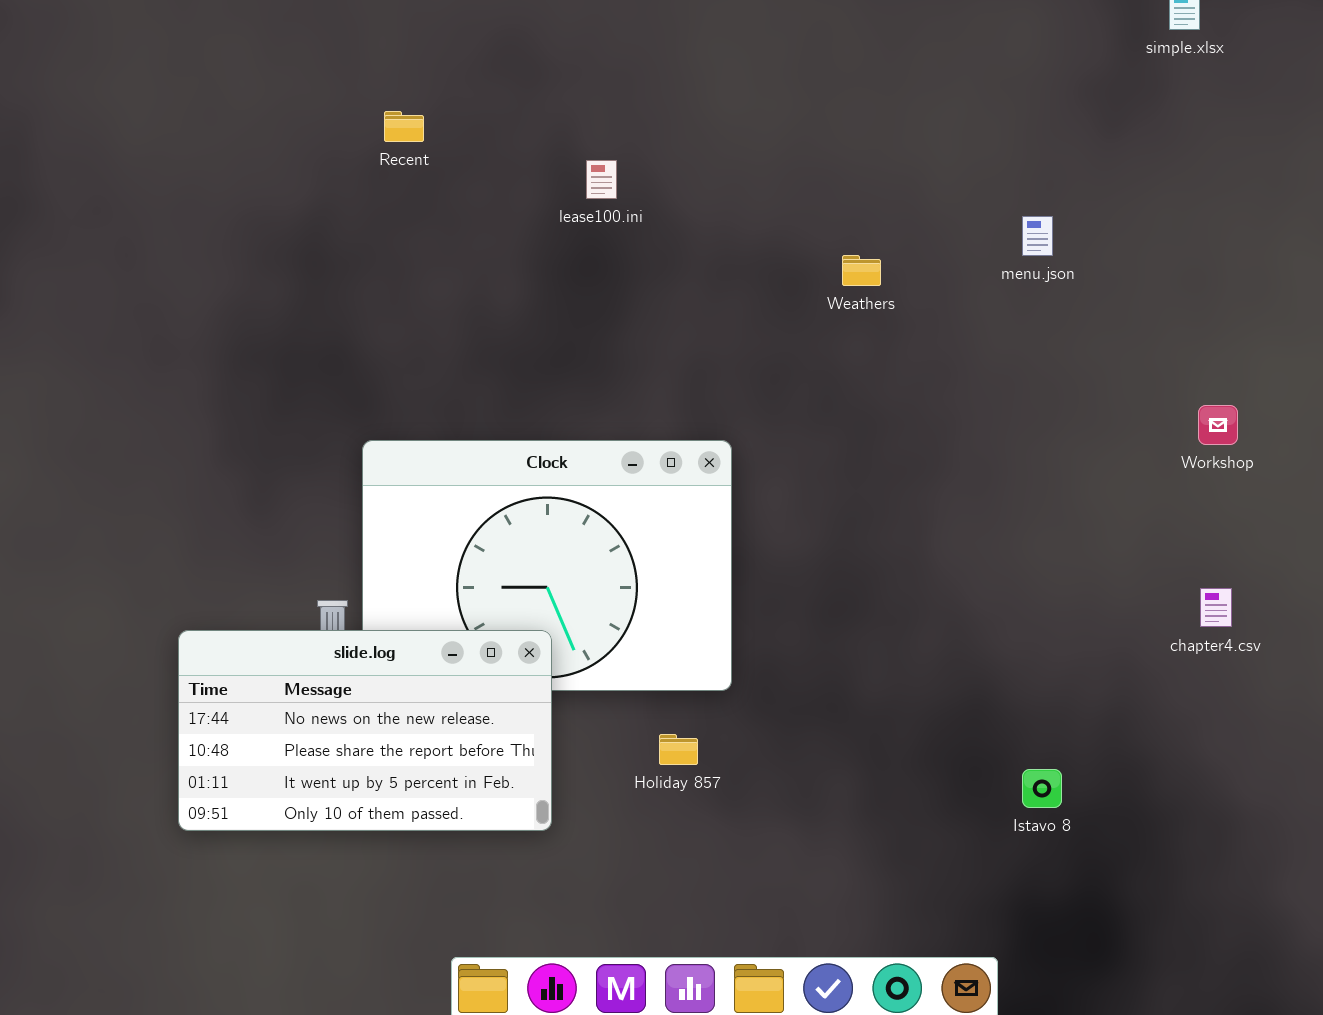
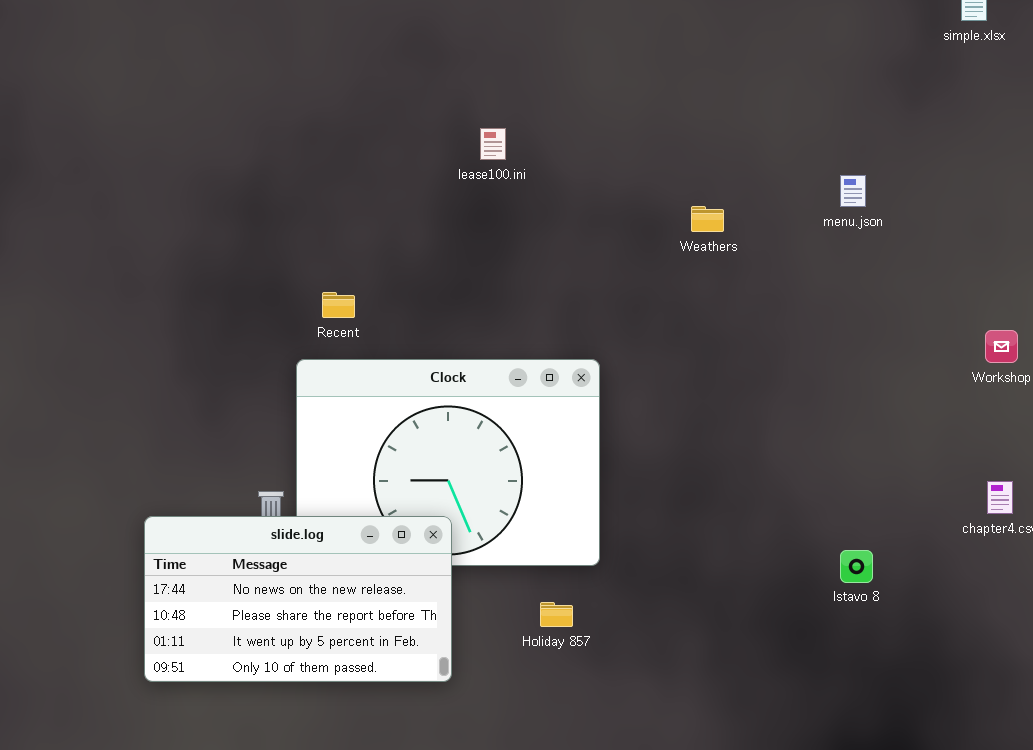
Recent: [384,111,424,142] -> [322,292,355,318], moved
Istavo 8: [1022,769,1062,808] -> [840,550,873,583], moved

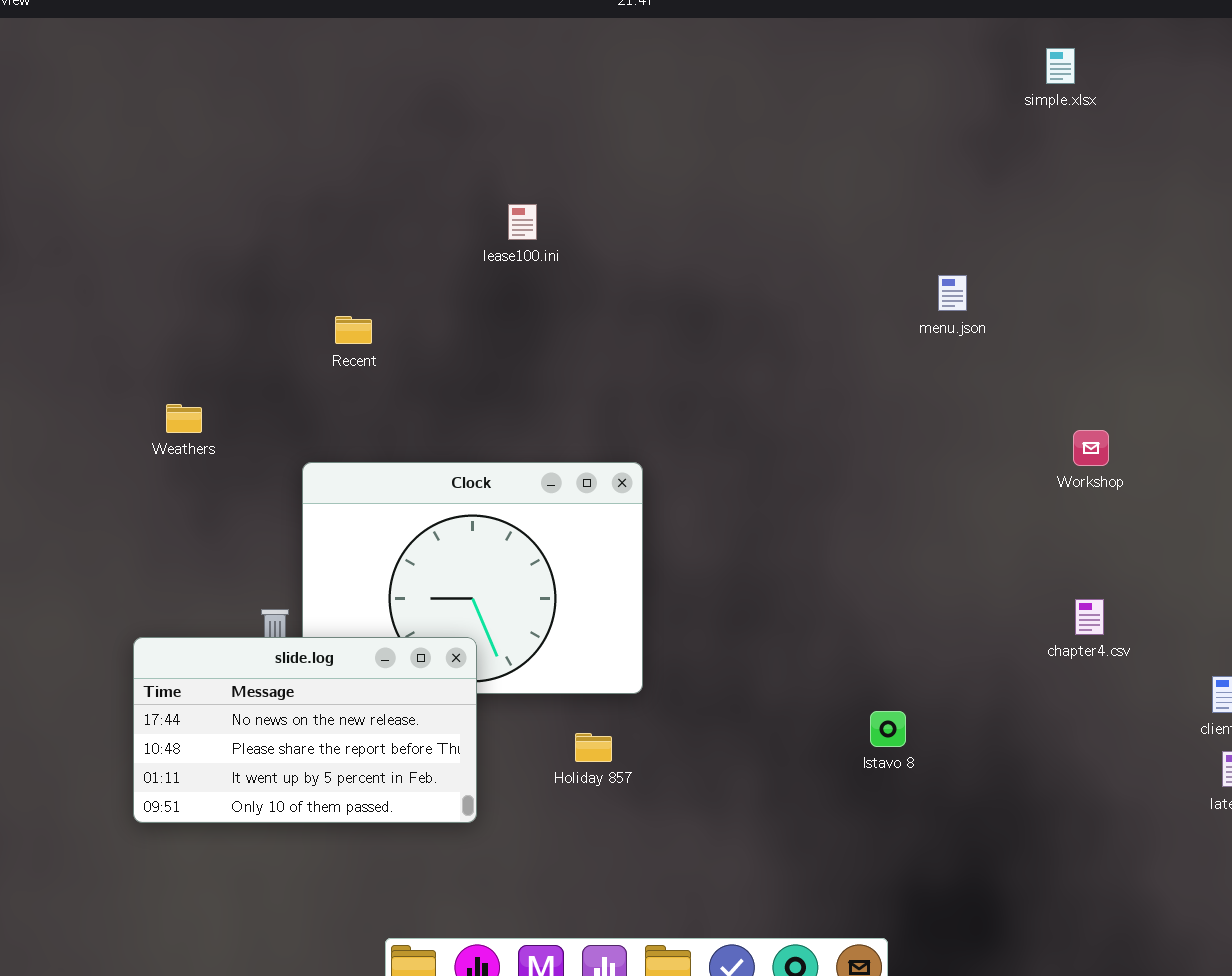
menu.json: [840,175,866,207] -> [938,275,967,311], moved
Weathers: [691,206,724,232] -> [166,404,202,433], moved
Recent: [322,292,355,318] -> [335,316,372,344], moved
Istavo 8: [840,550,873,583] -> [870,711,906,747], moved

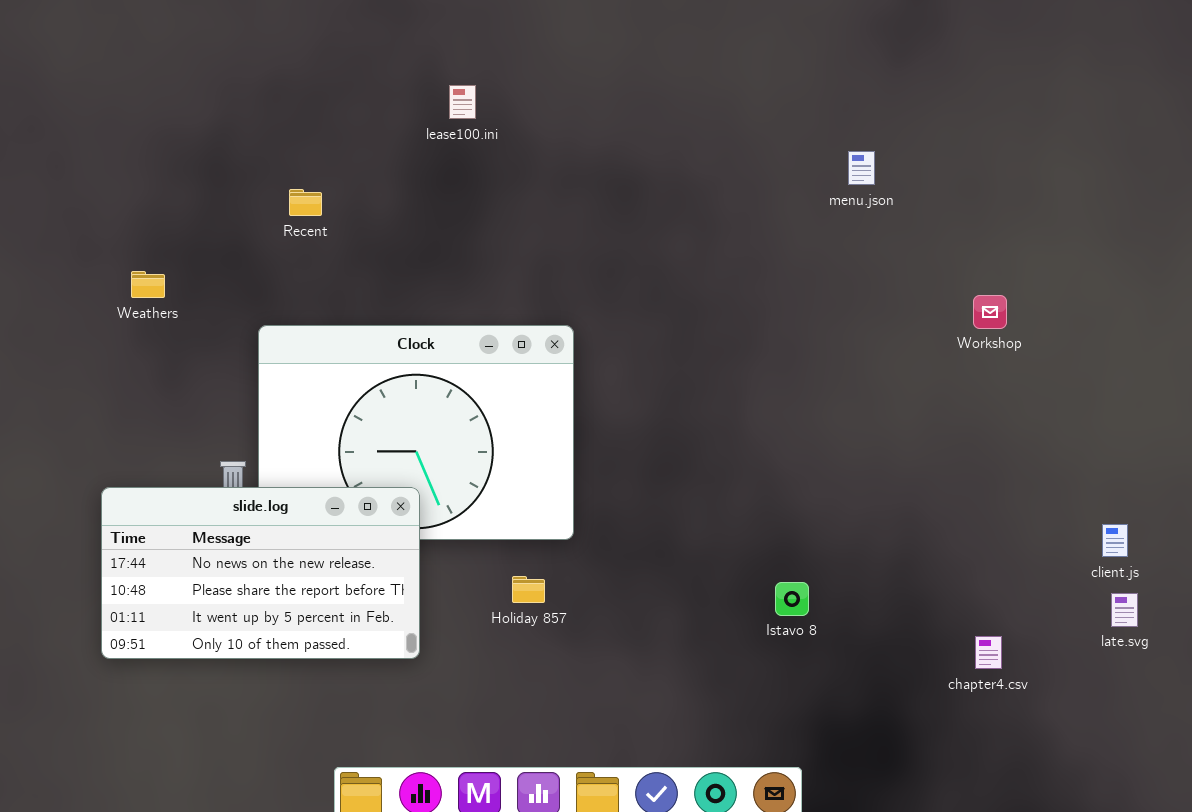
chapter4.csv: [1075,599,1104,635] -> [975,636,1002,669], moved
Istavo 8: [870,711,906,747] -> [775,582,809,616], moved

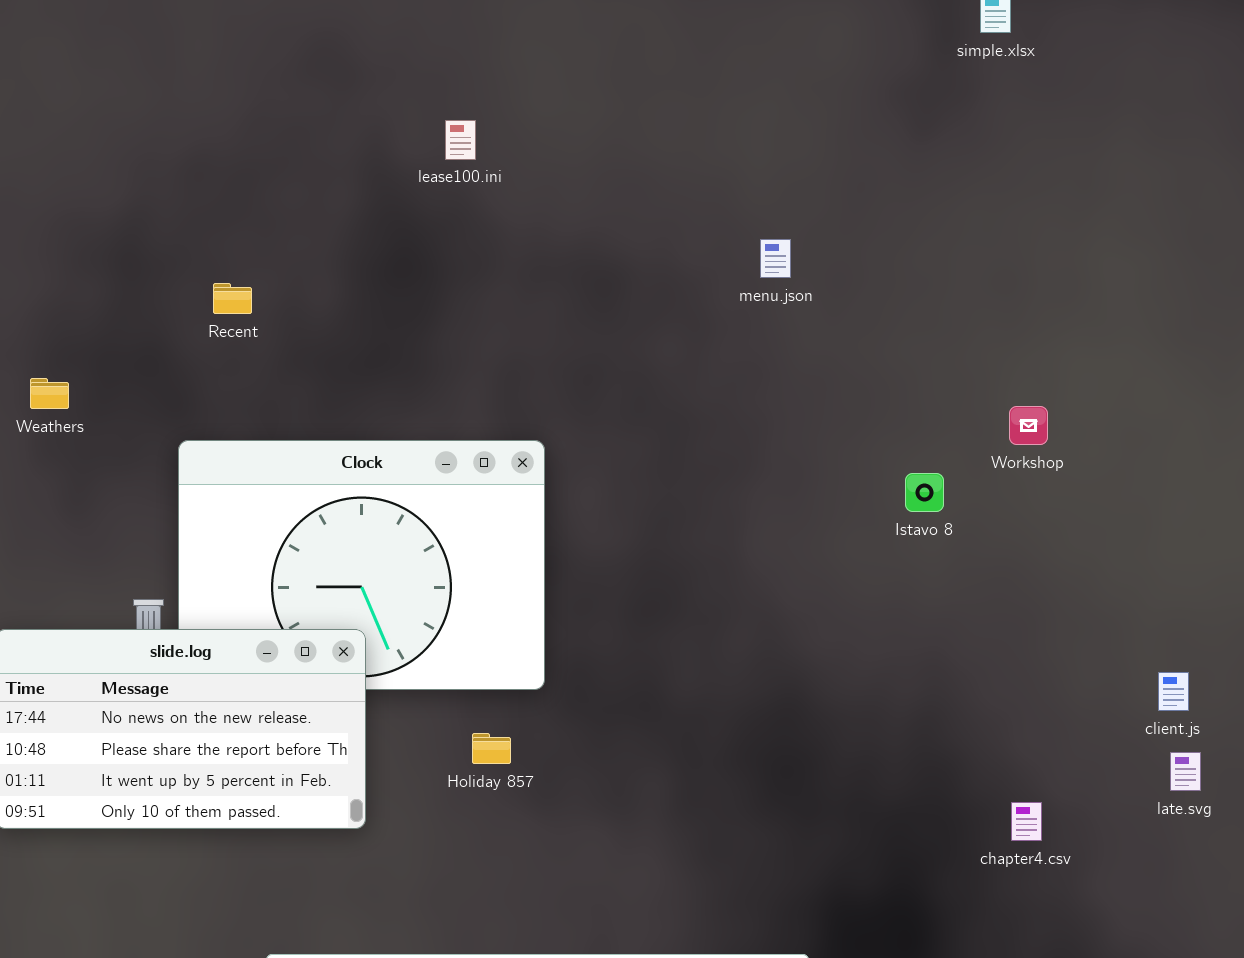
lease100.ini: [449,85,476,119] -> [445,120,476,160], moved
menu.json: [848,151,875,185] -> [760,239,791,278], moved
Istavo 8: [775,582,809,616] -> [905,473,944,512], moved

